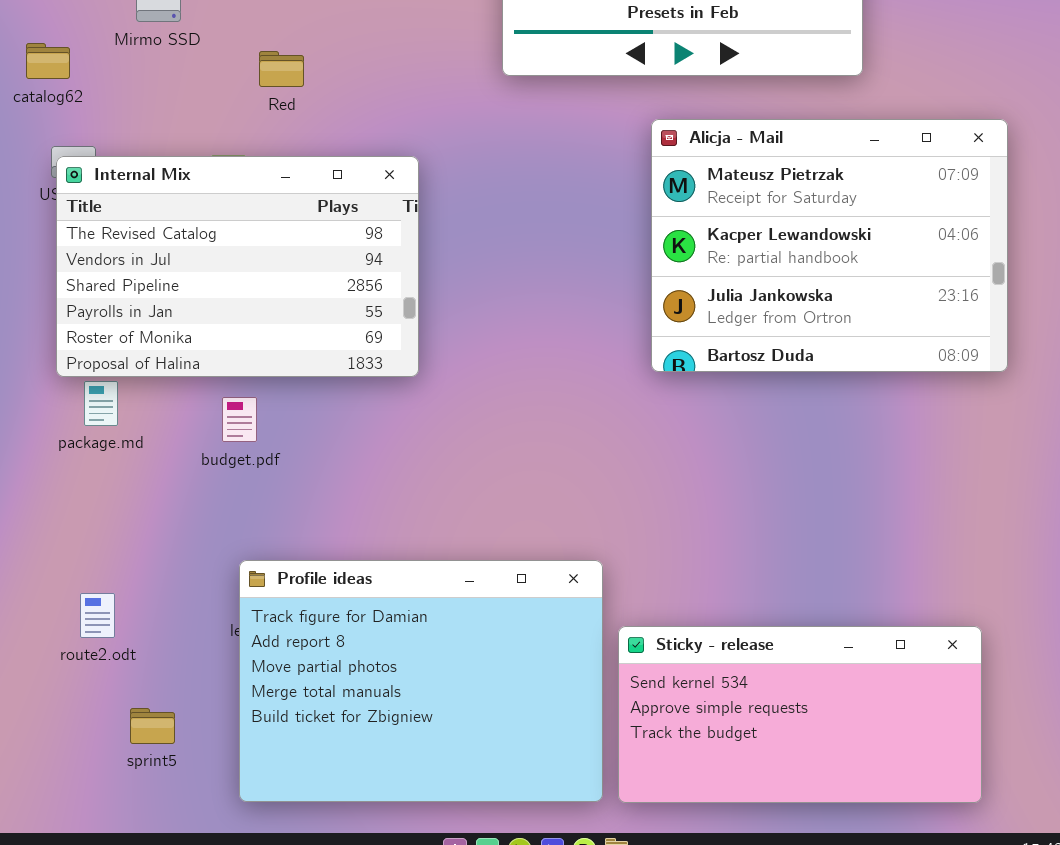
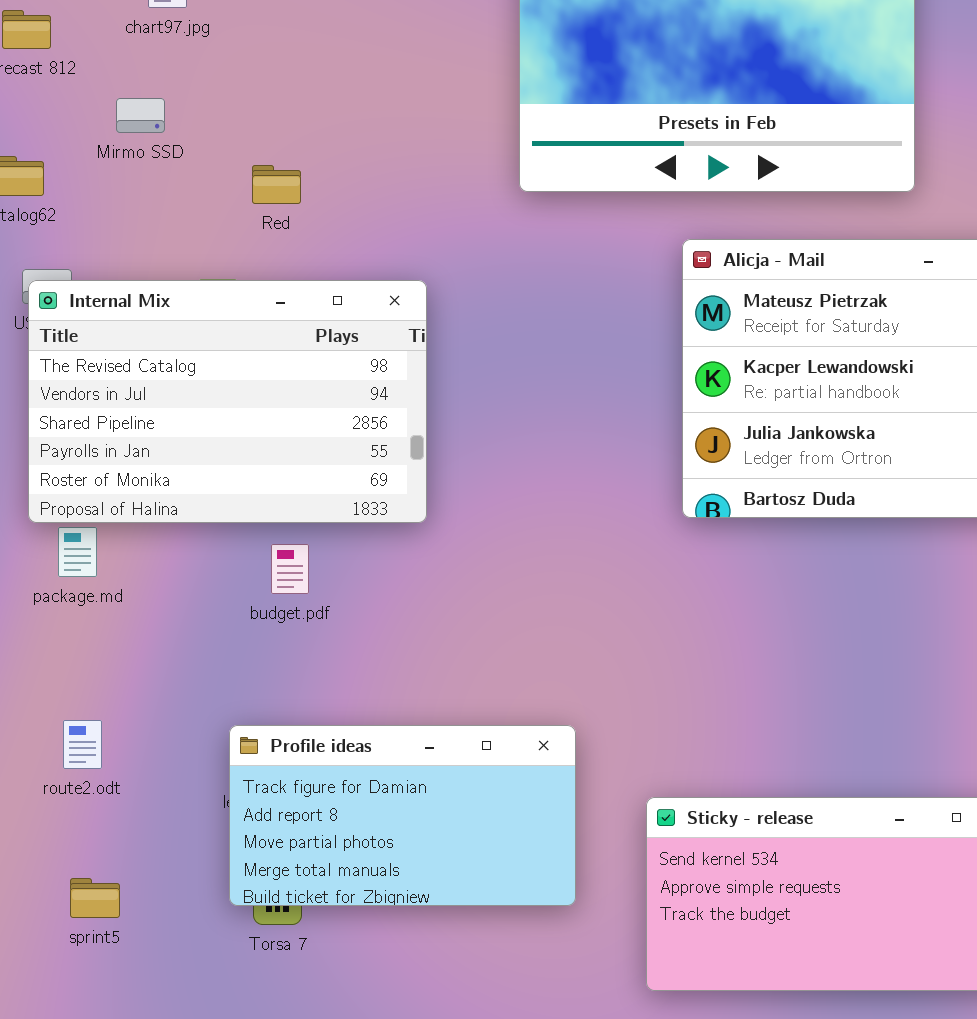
budget.pdf: [222,397,257,442] -> [271,544,309,594], moved
Profile ideas: [239,560,603,802] -> [229,725,576,906], resized
route2.odt: [80,593,115,638] -> [63,720,102,769], moved
sprint5: [130,708,175,744] -> [70,878,120,918], moved

